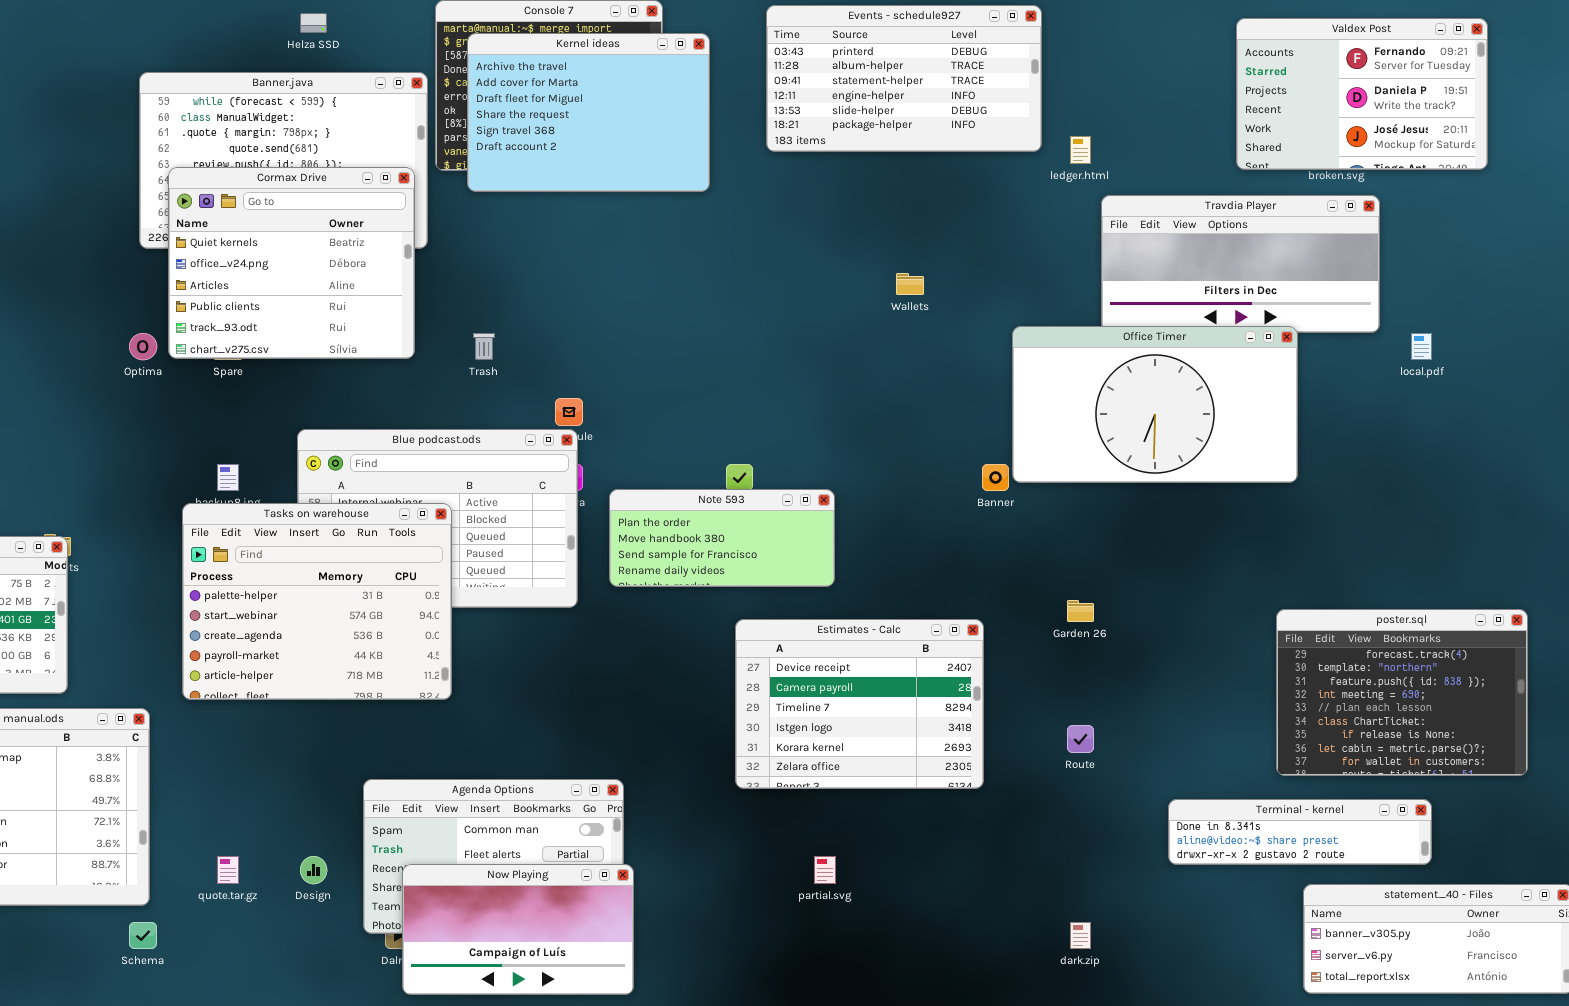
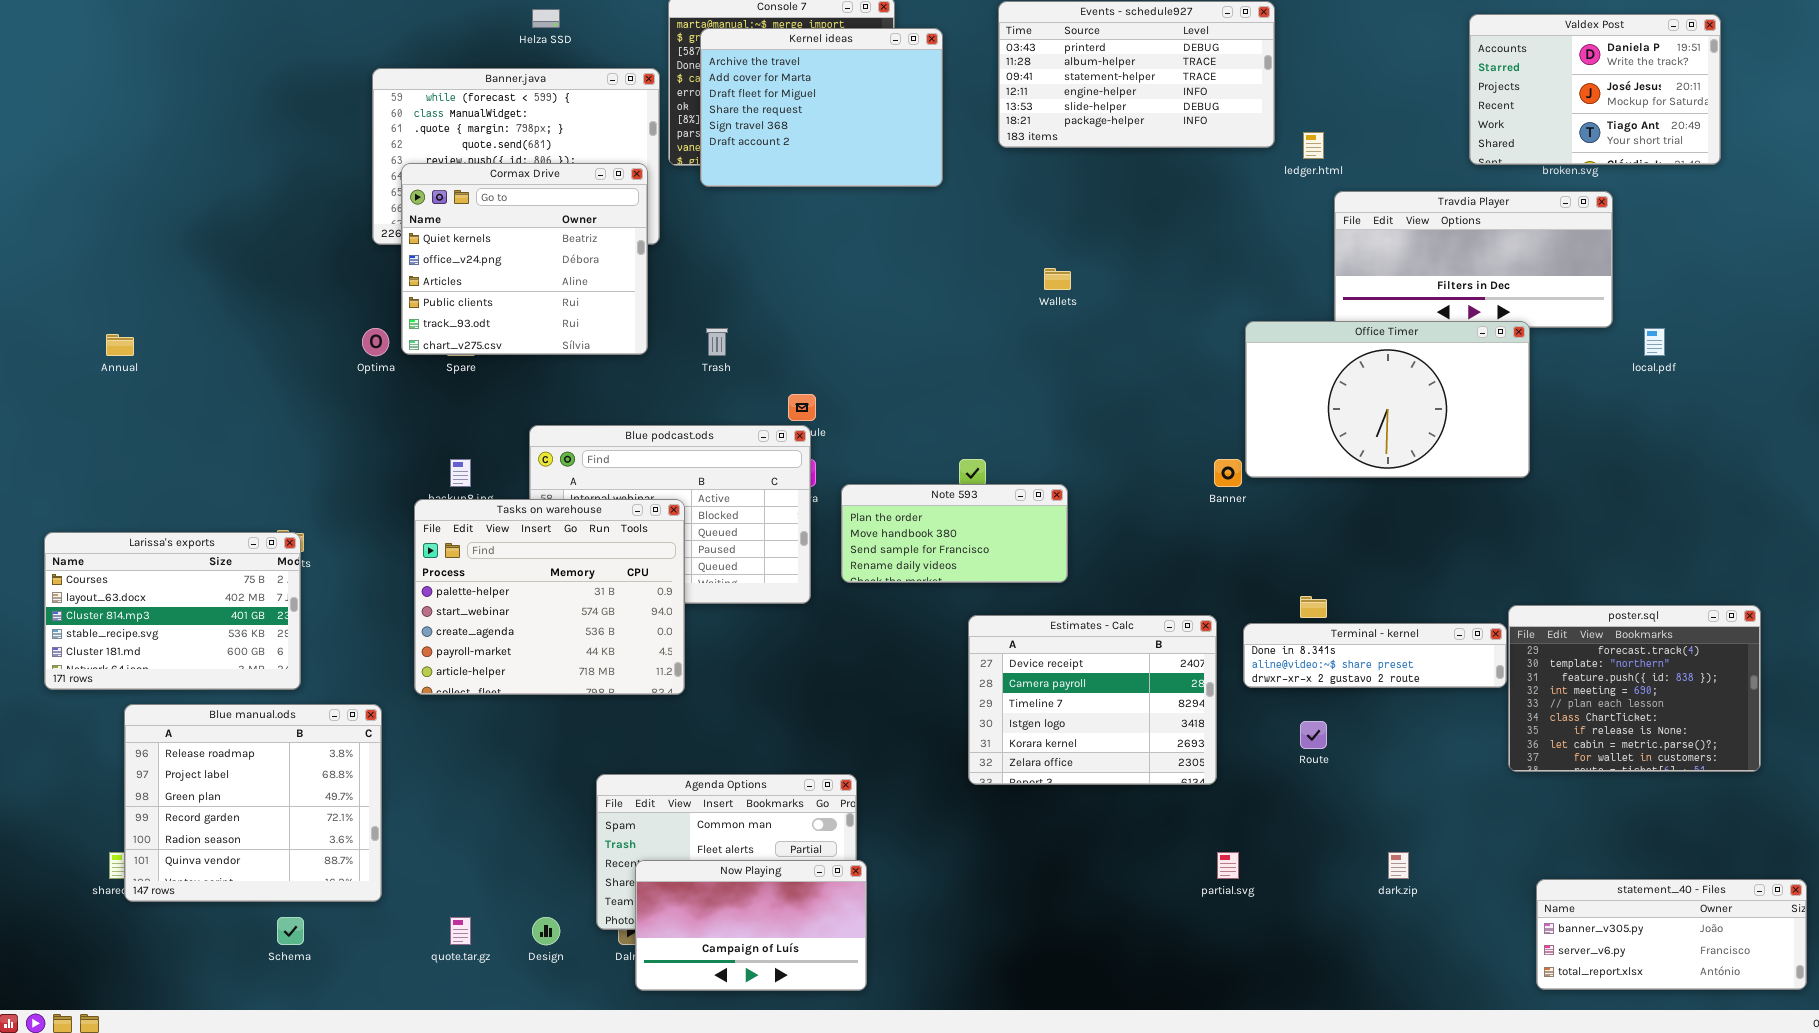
Valdex Post: [1236,18,1488,170] -> [1469,14,1721,165], scrolled down 1 row
Wallets: [896,273,924,295] -> [1044,268,1071,290], moved
Terminal - kernel: [1168,799,1432,865] -> [1243,623,1507,688], moved
quote.tar.gz: [217,856,239,884] -> [450,917,471,945], moved
Design: [300,856,327,884] -> [532,917,560,945], moved
partial.svg: [814,856,836,884] -> [1217,852,1239,879], moved
Schema: [129,922,157,949] -> [277,917,304,945], moved
dark.zip: [1070,922,1091,949] -> [1388,852,1409,879], moved

